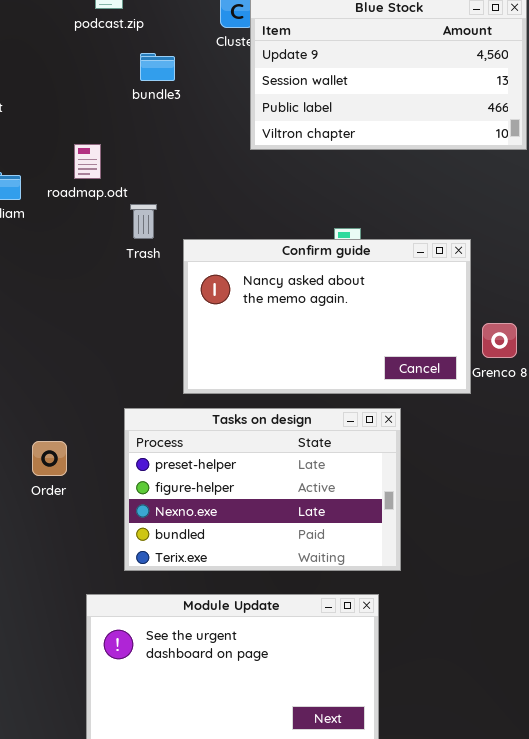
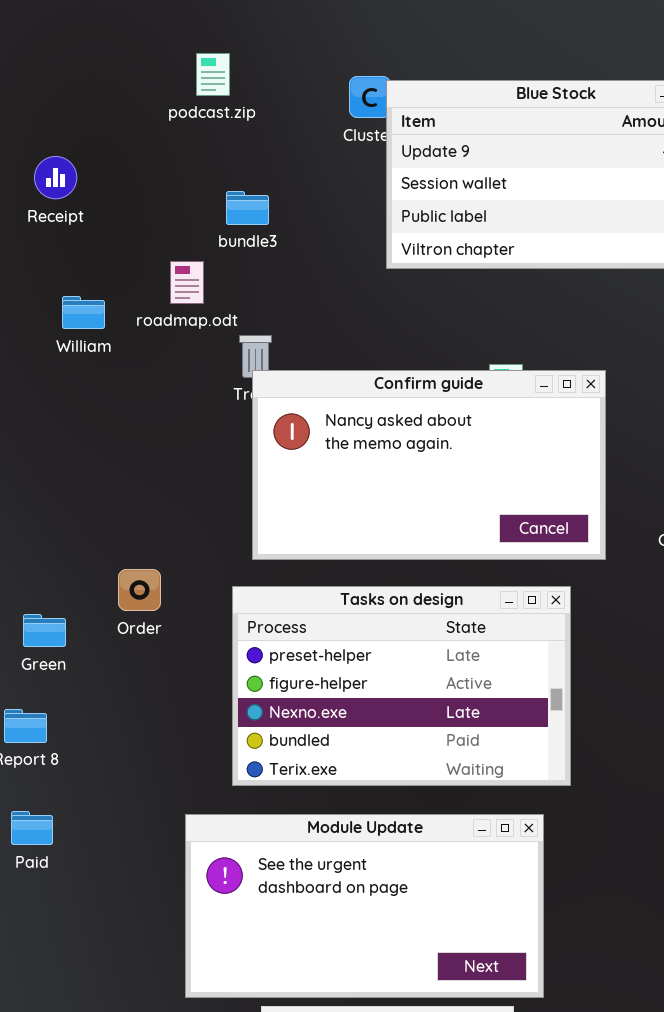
bundle3: [140,53,175,81] -> [226,191,269,225], moved
Confirm guide: [183,239,471,394] -> [252,370,606,560], moved
Order: [32,441,67,476] -> [118,569,161,611], moved

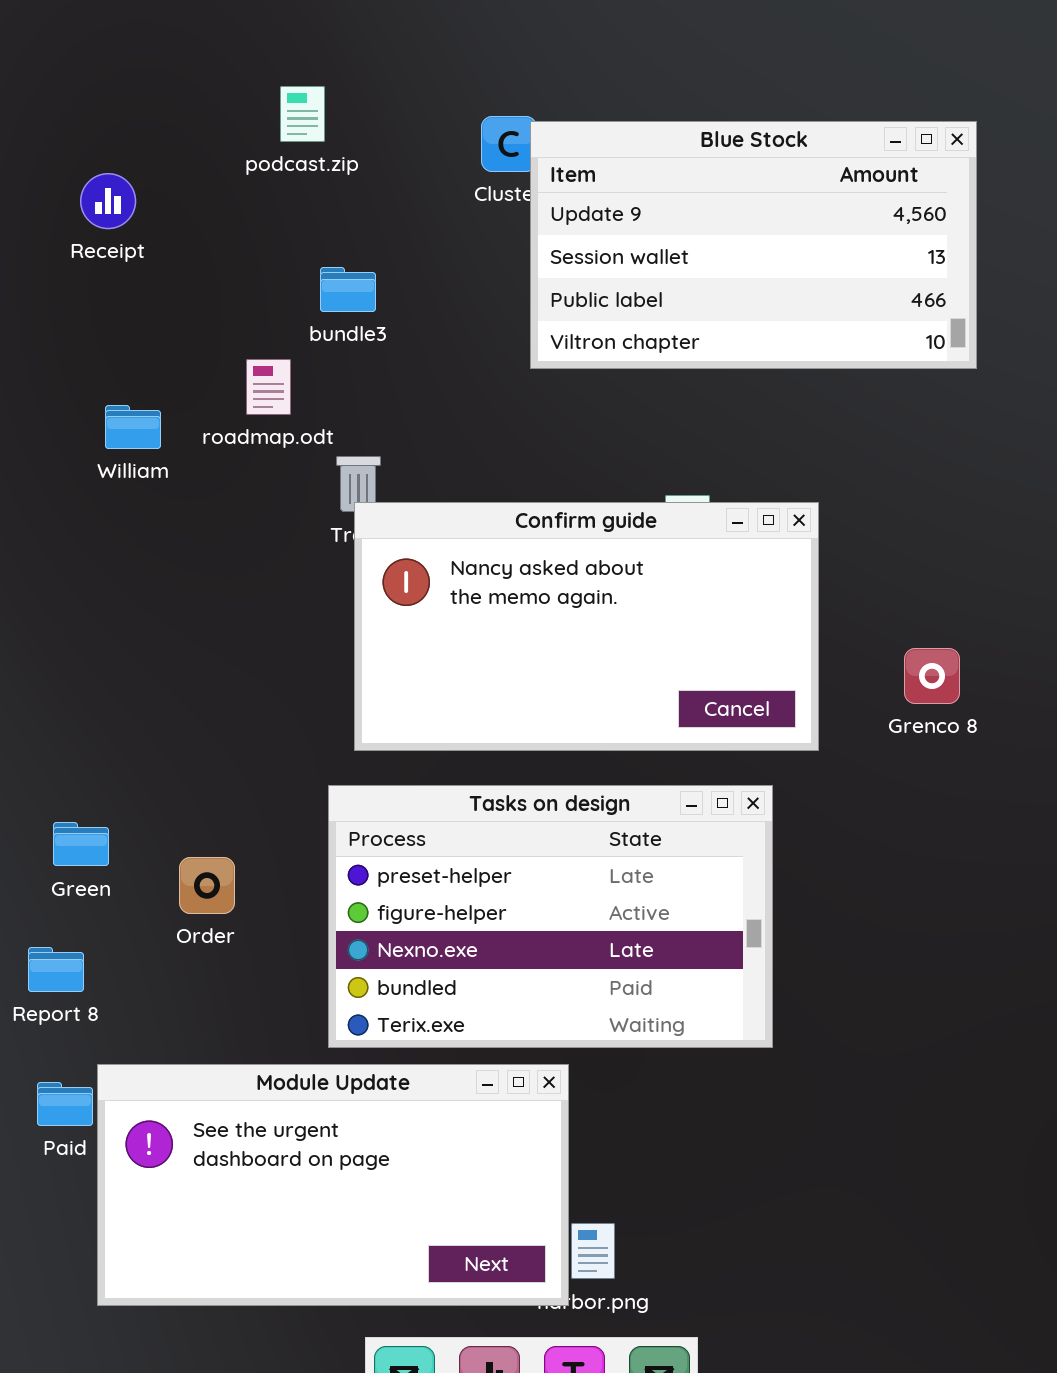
Receipt: [34,156,77,199] -> [80,173,136,229], moved
Order: [118,569,161,611] -> [179,857,235,914], moved
Module Update: [185,814,544,998] -> [97,1064,569,1306], moved

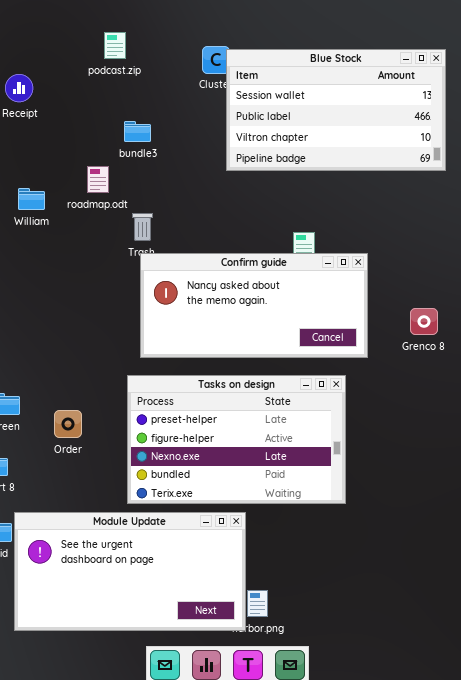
Blue Stock: [530,121,977,369] -> [226,49,446,171], scrolled down 1 row
Confirm guide: [354,502,819,751] -> [140,253,368,358], resized

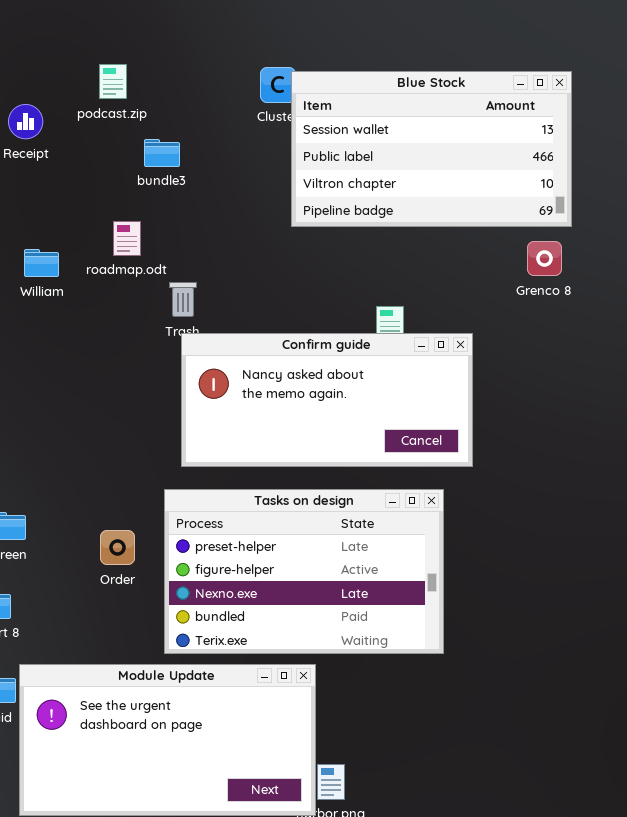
podcast.zip: [104,32,126,59] -> [99,64,127,99], moved
bundle3: [124,121,151,142] -> [144,139,180,167], moved
Grenco 8: [410,308,438,335] -> [527,241,562,276], moved
Order: [54,410,82,438] -> [100,530,135,565], moved

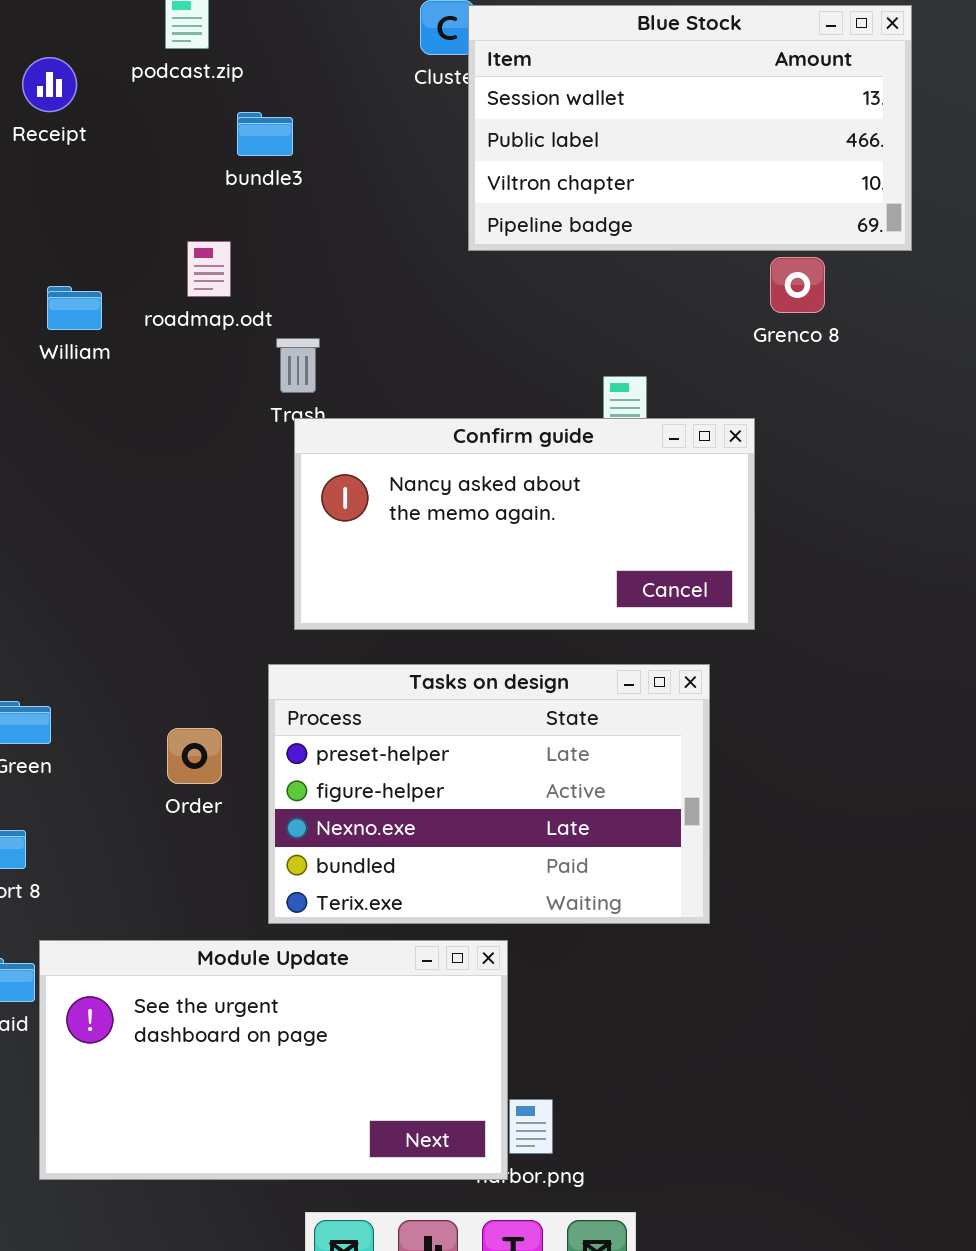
Grenco 8: [527,241,562,276] -> [770,257,825,313], moved

